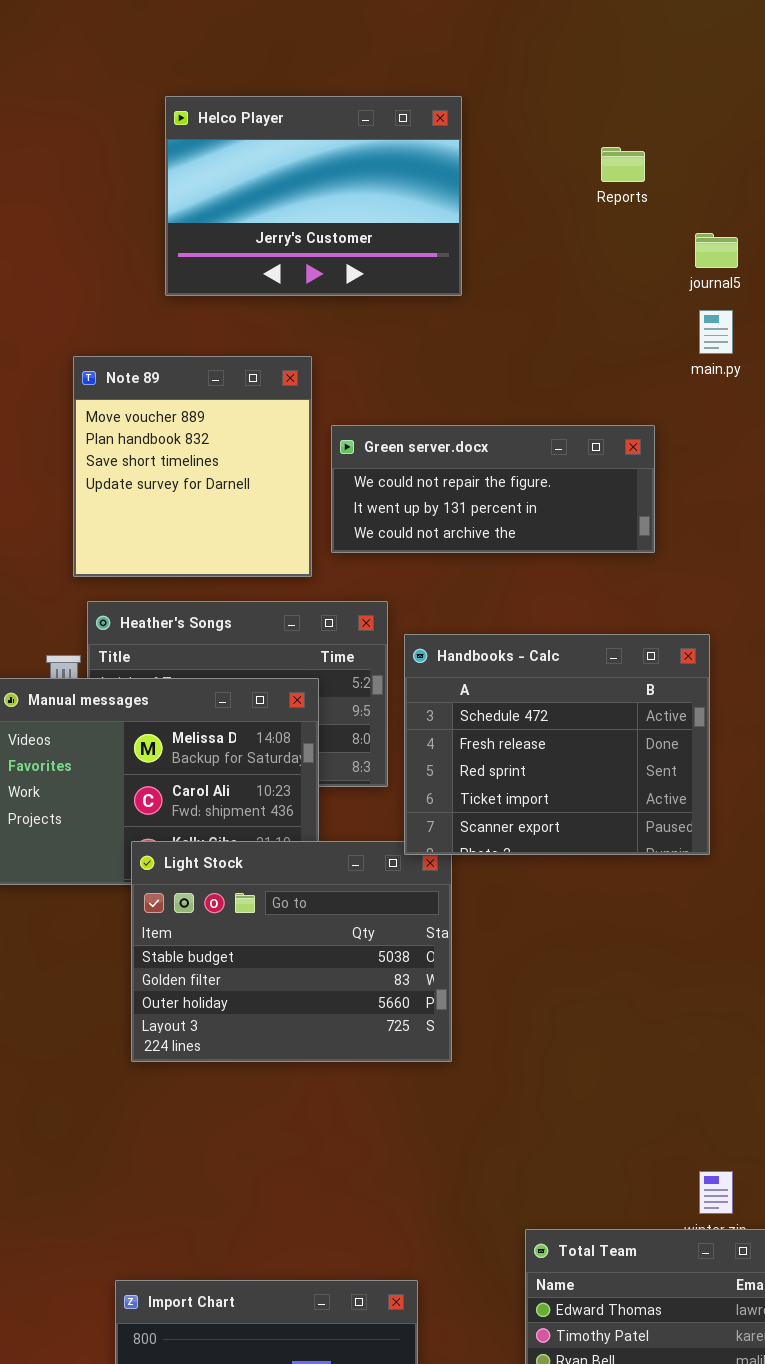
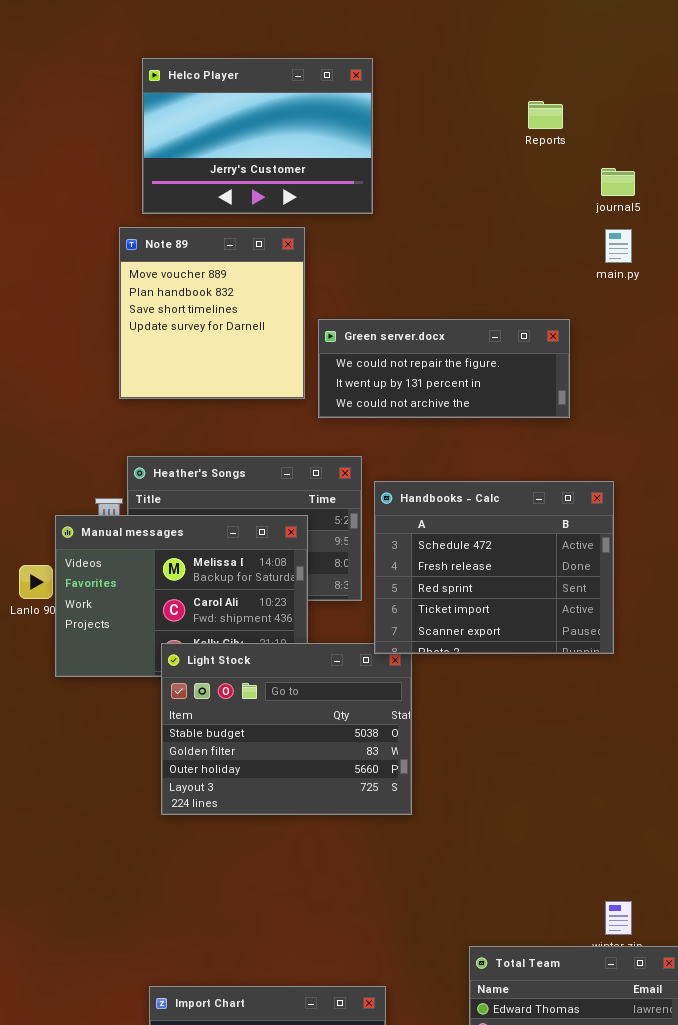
Helco Player: [165,96,462,296] -> [142,58,373,214], moved
Note 89: [73,356,312,577] -> [119,227,305,399], moved

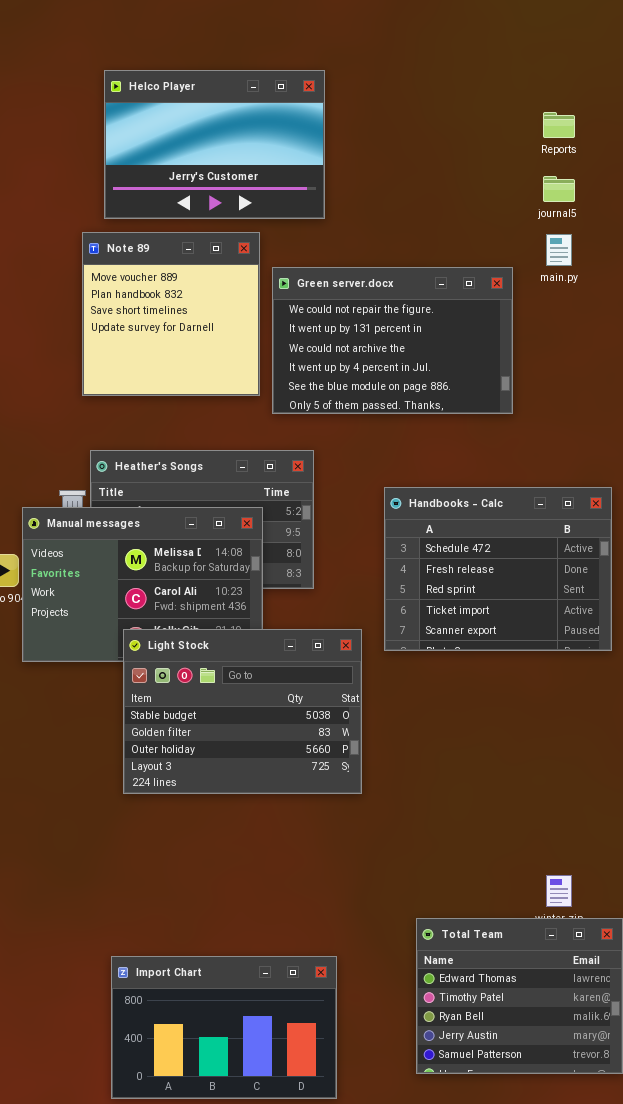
Reports: [528,101,563,129] -> [543,112,575,138], moved
Green server.docx: [318,319,570,418] -> [272,267,513,414], resized
Handbooks - Calc: [374,481,614,654] -> [384,487,612,651], moved

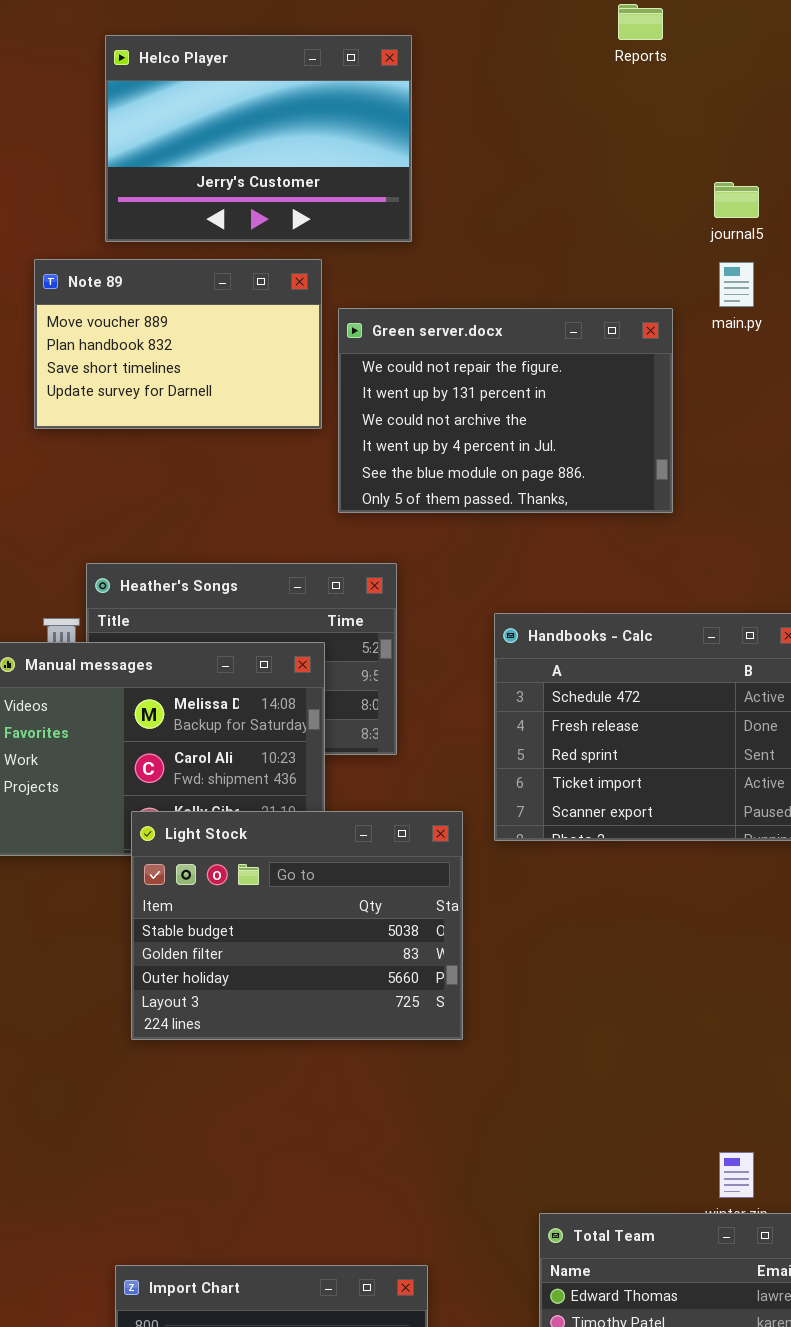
Reports: [543,112,575,138] -> [618,4,663,40], moved
Note 89: [82,232,260,396] -> [34,259,322,429], resized

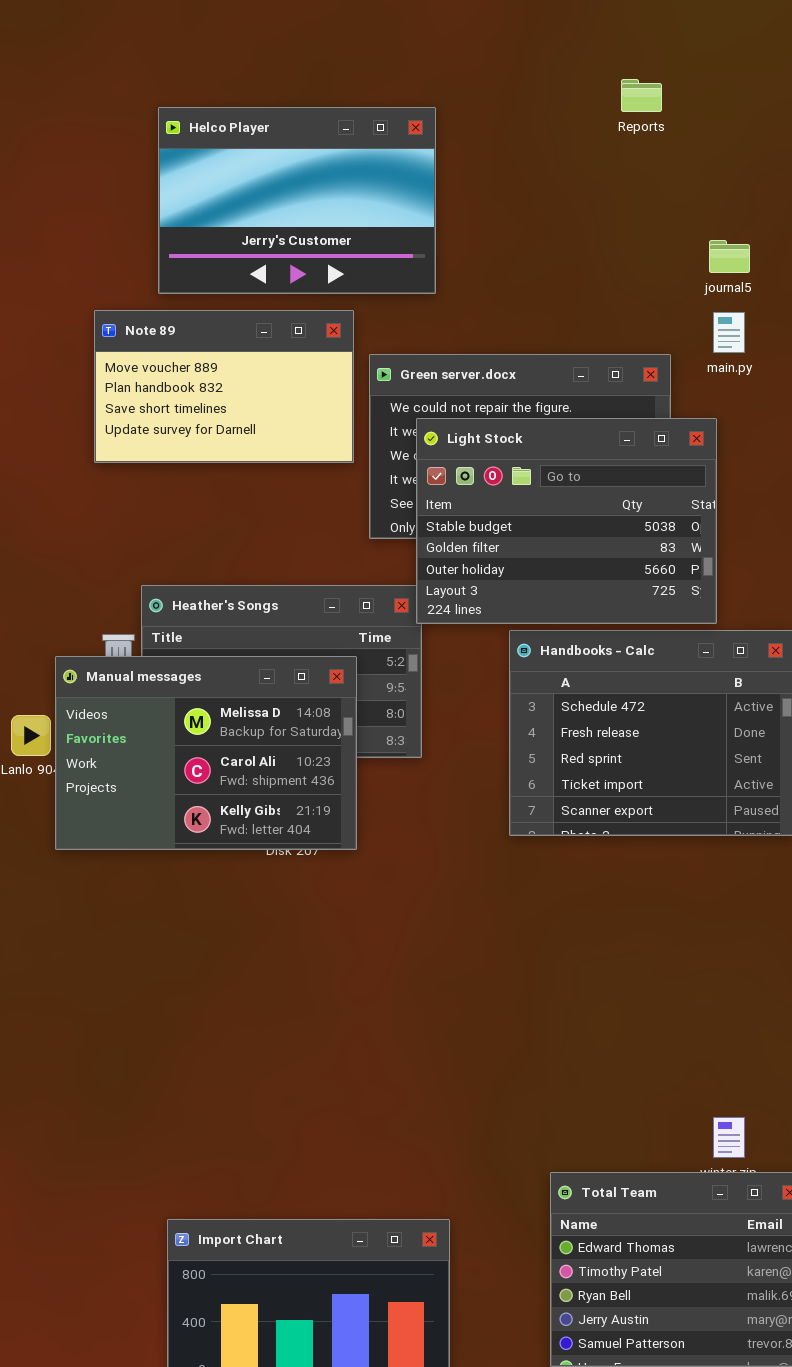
Light Stock: [131,811,463,1040] -> [416,418,717,624], moved

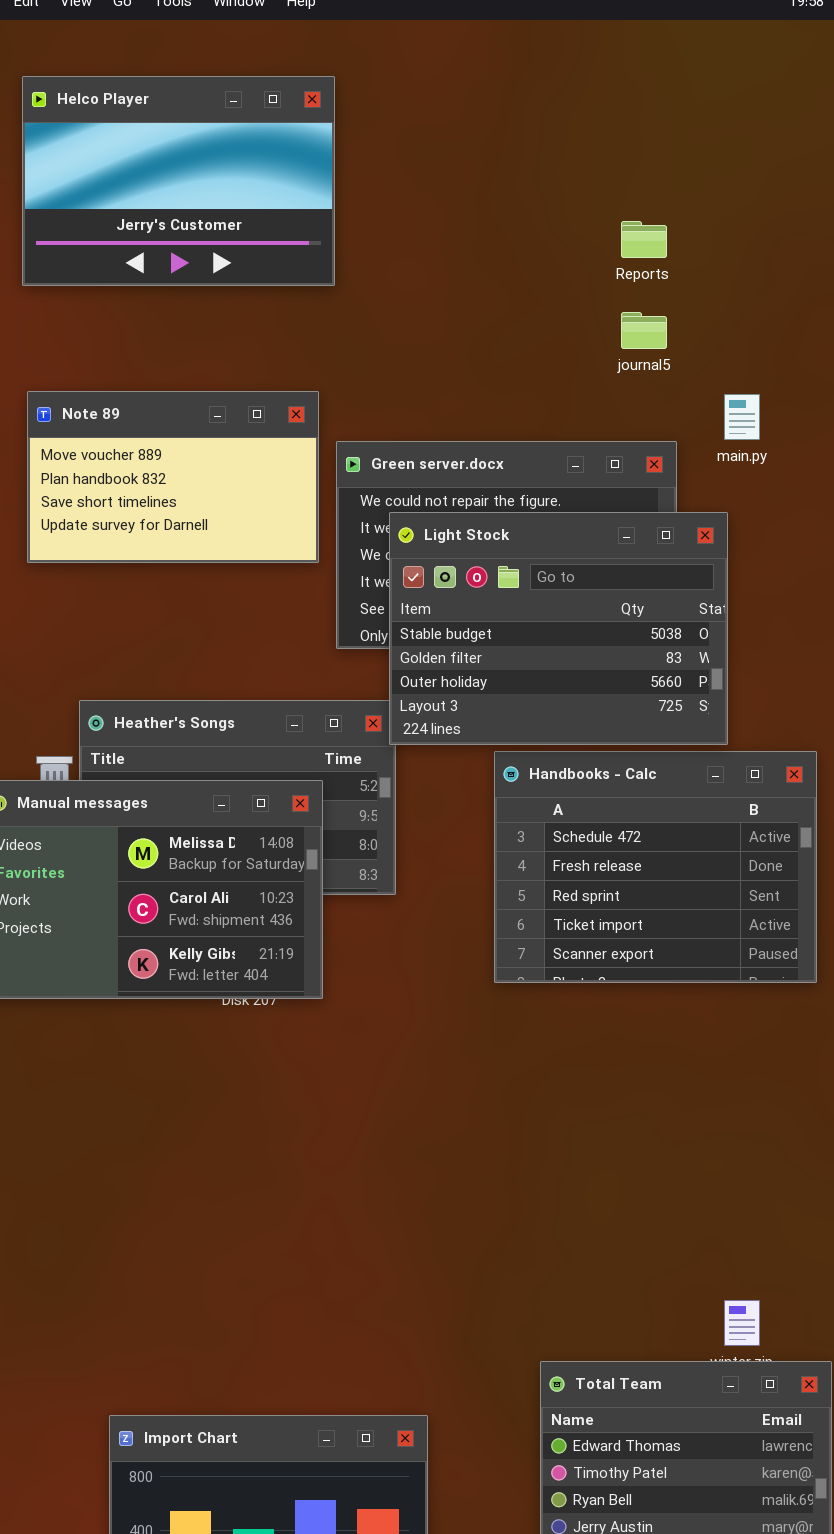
Reports: [621,79,662,112] -> [621,221,667,258], moved
Helco Player: [158,107,436,294] -> [22,76,335,286], moved
journal5: [709,240,750,273] -> [621,312,667,349], moved

